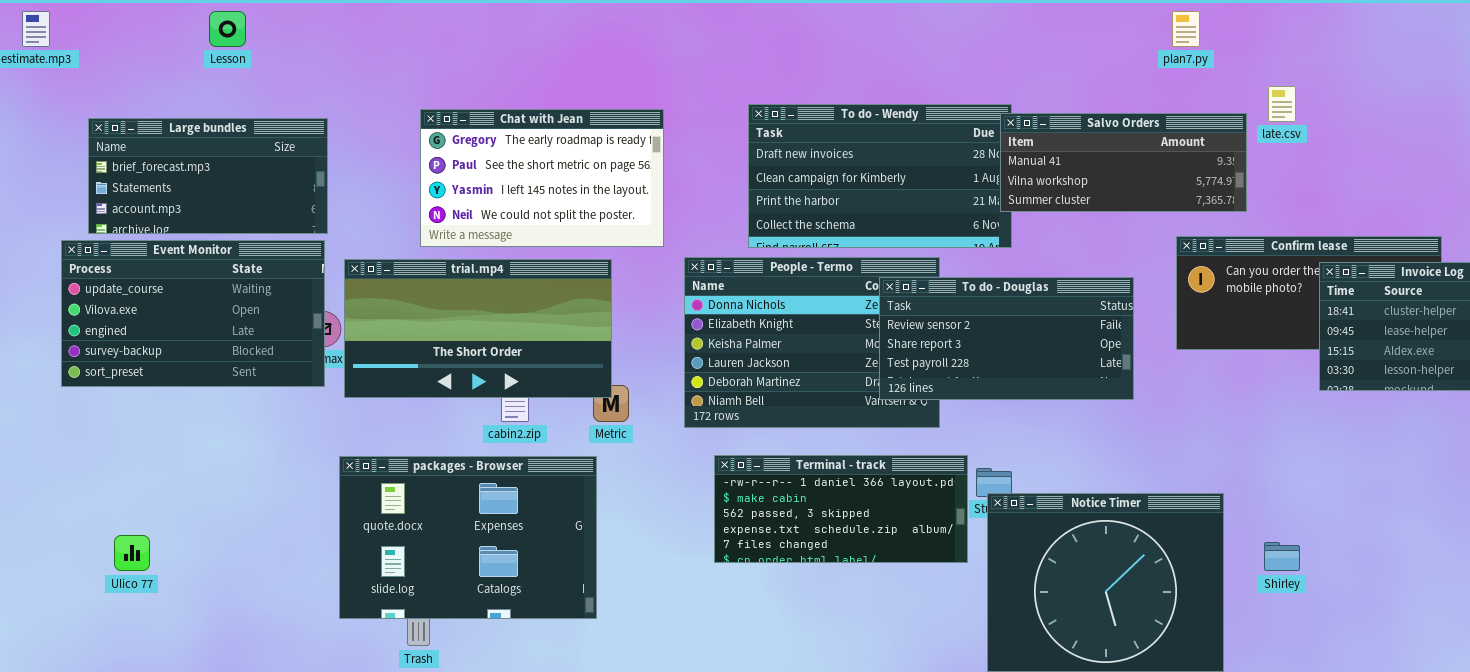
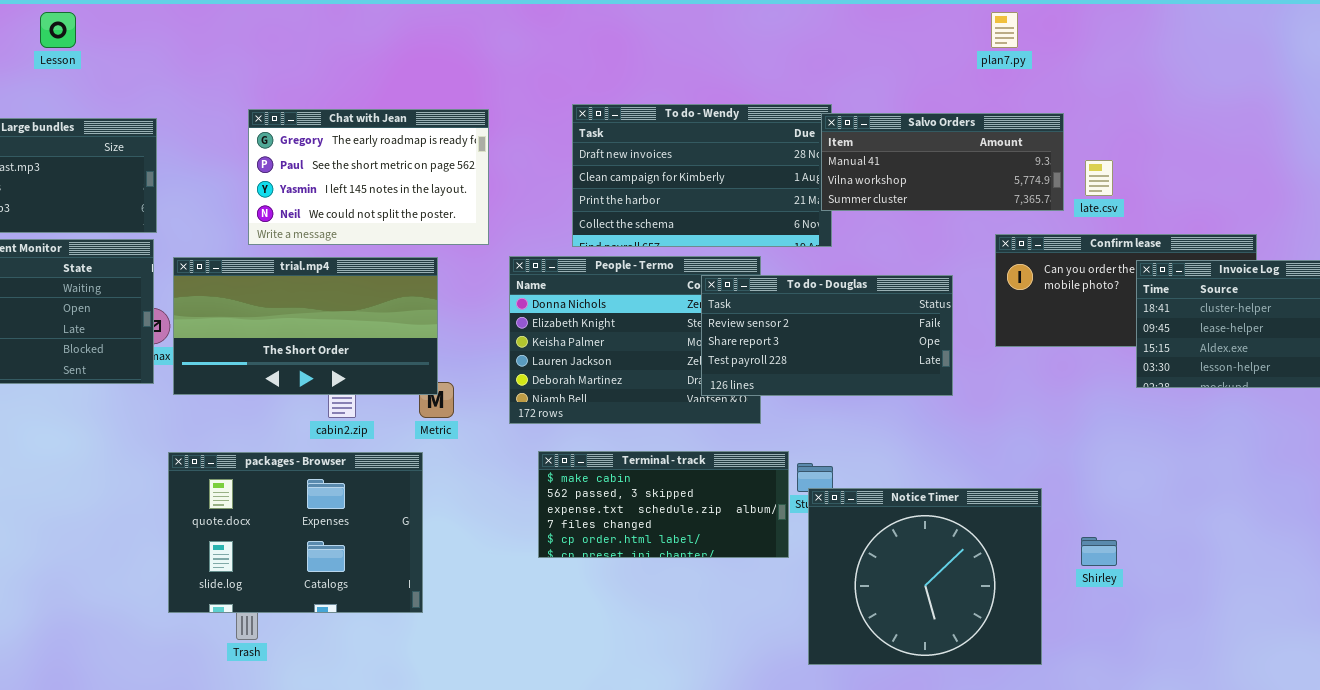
late.csv: [1268,86,1296,122] -> [1085,160,1113,196], moved
Terminal - track: [714,455,968,563] -> [538,451,789,558], scrolled down 1 row

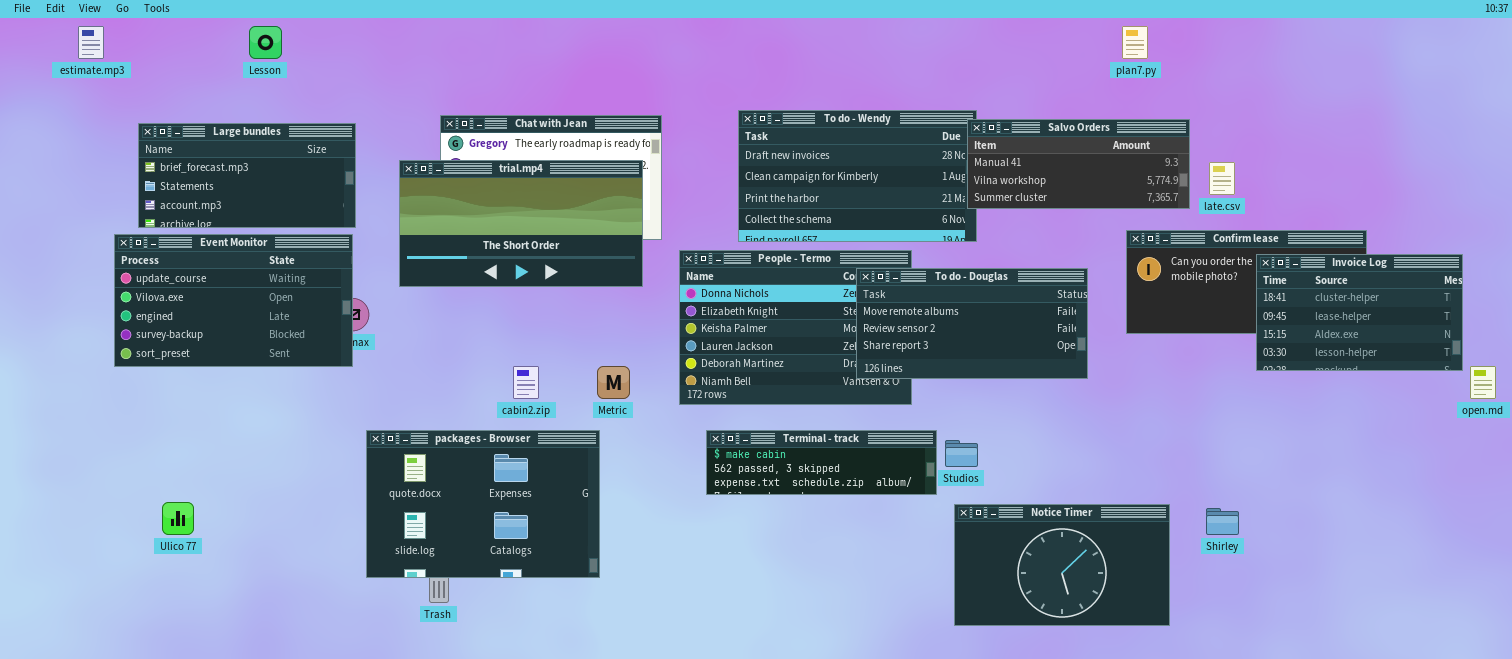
trial.mp4: [173,257,438,395] -> [399,160,643,287], moved
To do - Douglas: [701,275,953,396] -> [856,268,1088,379], scrolled up 1 row
Terminal - track: [538,451,789,558] -> [706,430,937,495], resized
Notice Timer: [808,488,1042,665] -> [954,504,1170,626], resized

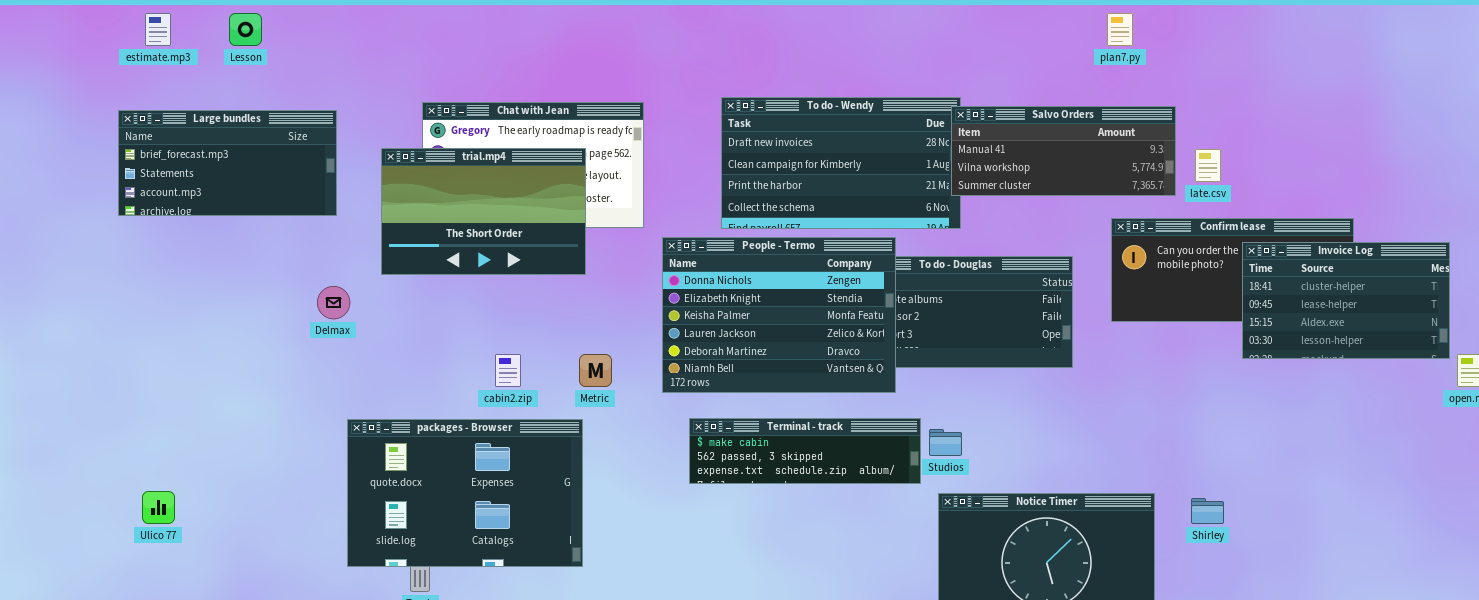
estimate.mp3: [78,26,104,59] -> [145,13,171,46], moved
trial.mp4: [399,160,643,287] -> [381,148,586,275], resized
Event Monitor: [114,234,353,367] -> none, closed
People - Termo: [679,250,912,405] -> [662,237,896,393], raised

